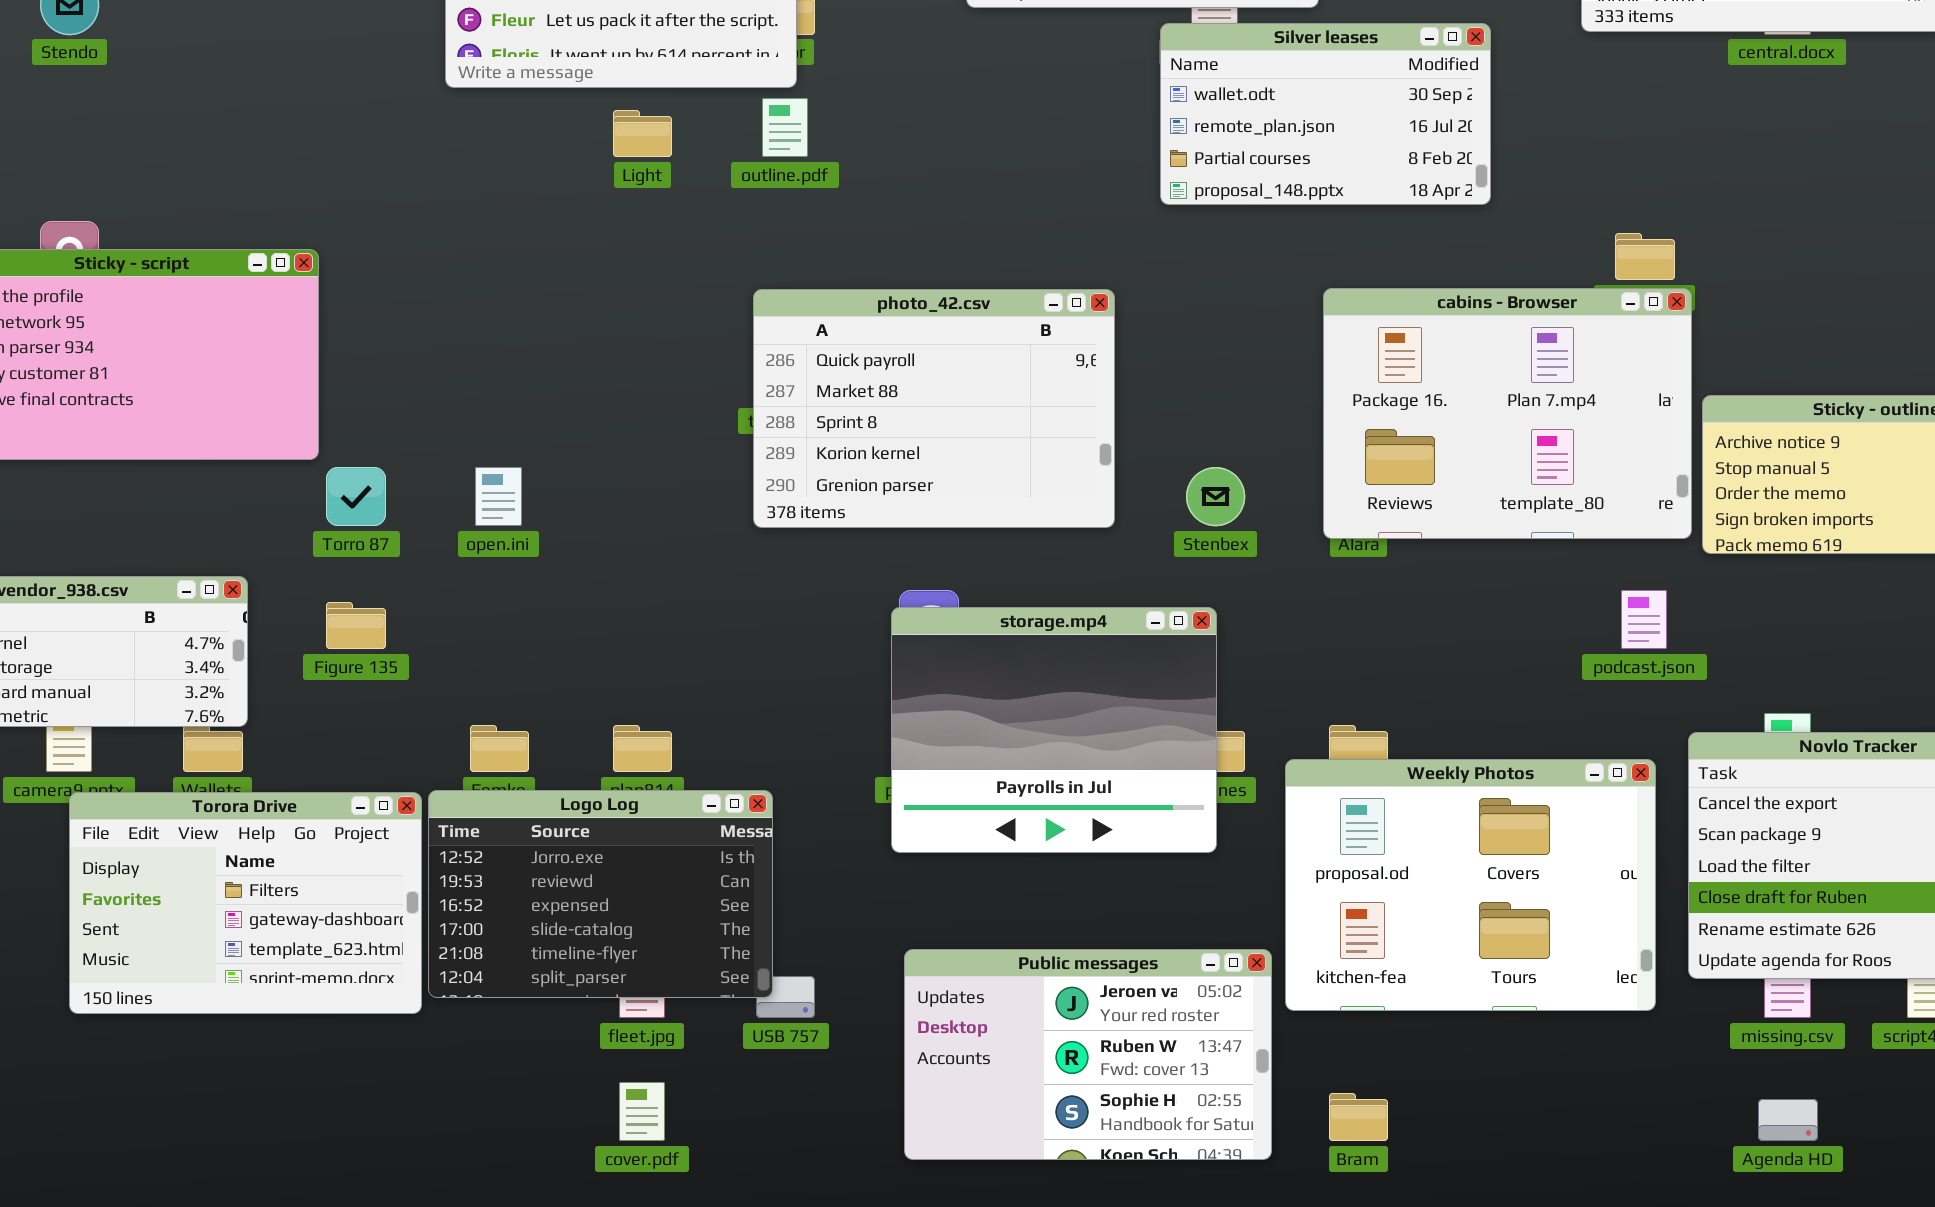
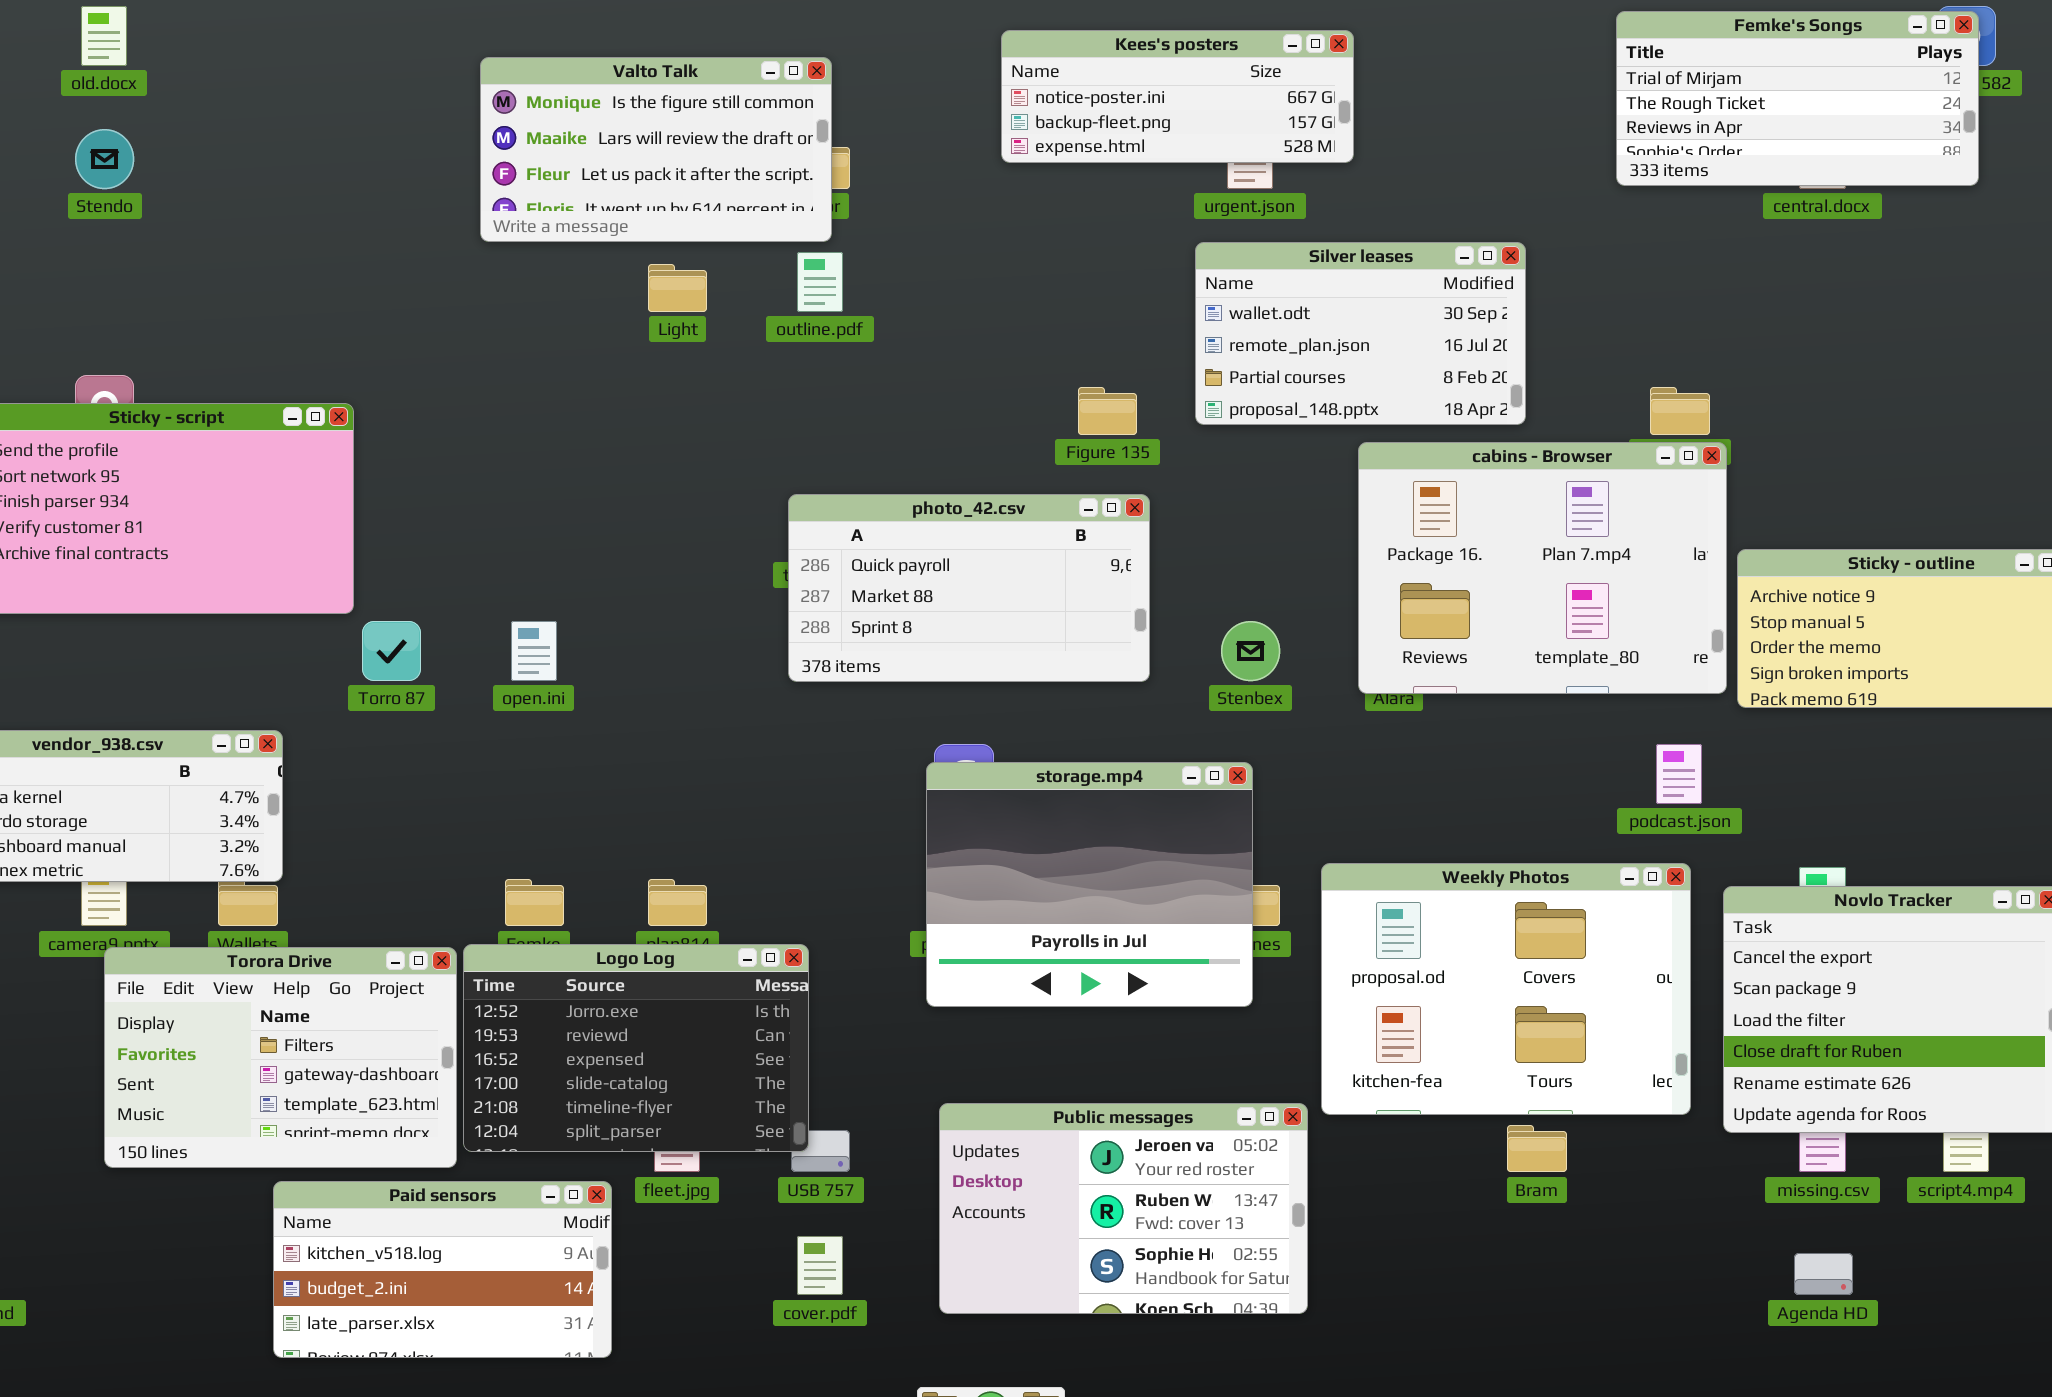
Silver leases: [1160,23,1491,205] -> [1195,242,1526,425], moved
photo_42.csv: [753,289,1115,528] -> [788,494,1150,682], resized
Figure 135: [326,602,386,649] -> [1078,387,1137,435], moved
Weekly Photos: [1285,759,1656,1011] -> [1321,863,1691,1115], moved
Paid sensors: none -> [273,1181,612,1358], opened
cover.pdf: [619,1082,665,1141] -> [797,1236,843,1295], moved
Bram: [1329,1093,1388,1141] -> [1507,1125,1567,1172], moved

